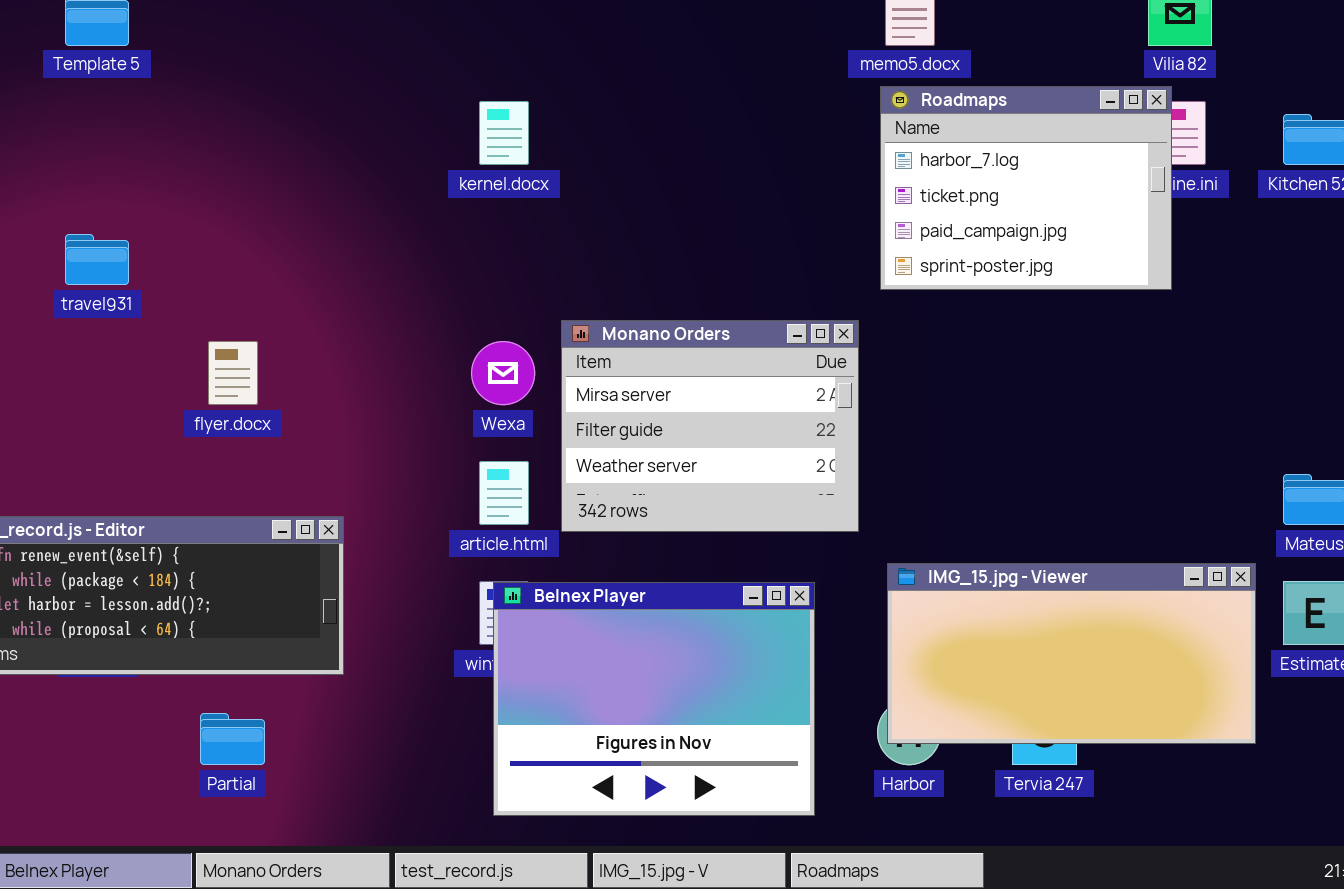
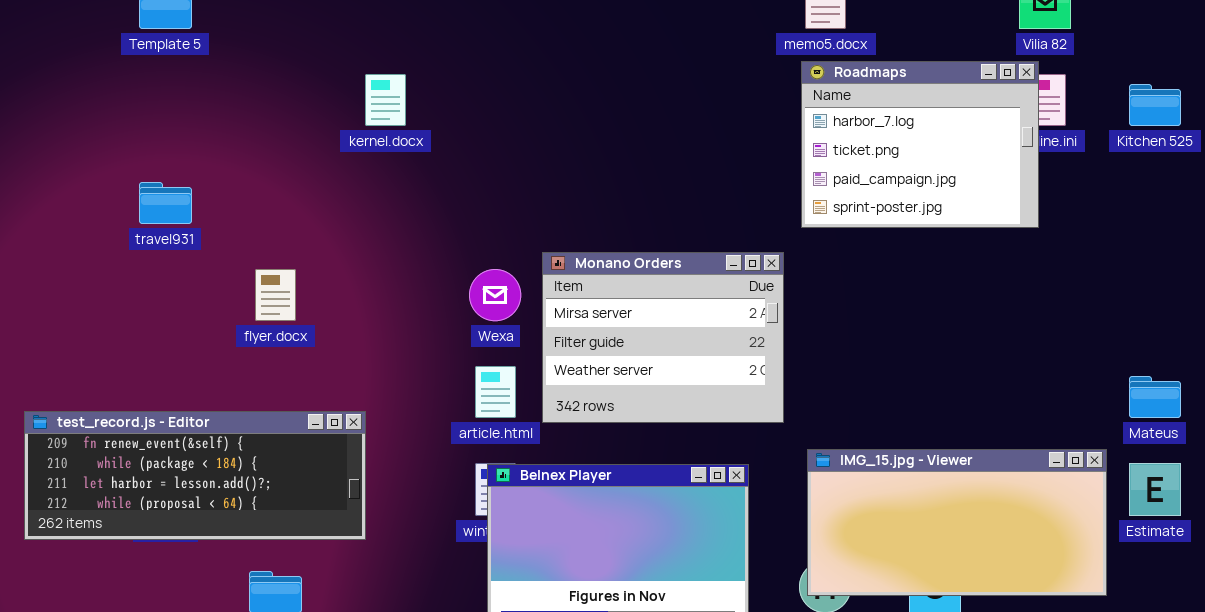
kernel.docx: [479,101,529,165] -> [365,74,406,126], moved

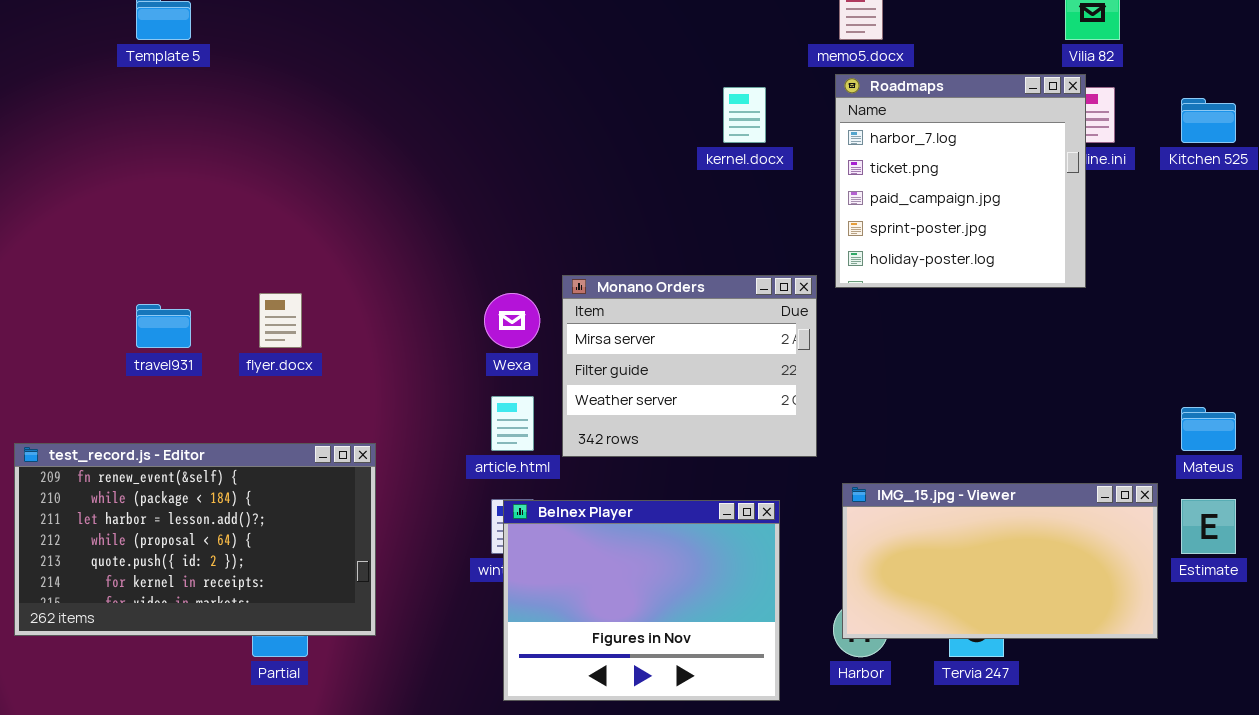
Roadmaps: [801,61,1039,228] -> [835,74,1086,288], resized
kernel.docx: [365,74,406,126] -> [723,87,766,143], moved
travel931: [139,182,192,224] -> [136,304,191,348], moved
test_record.js - Editor: [24,411,366,540] -> [14,443,376,636], resized

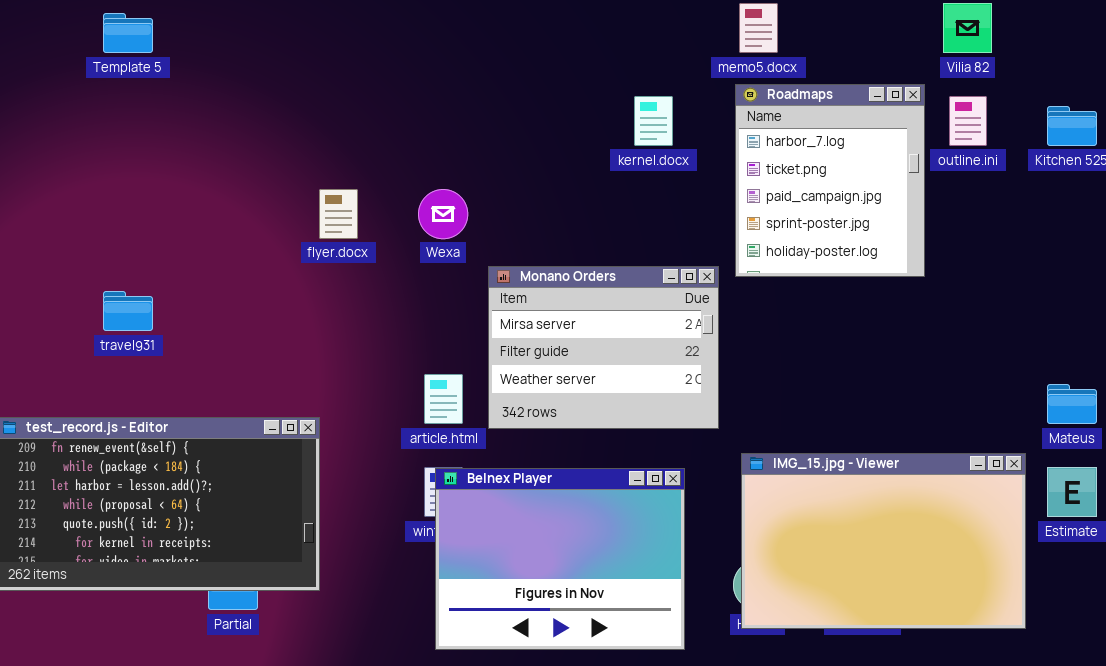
Roadmaps: [835,74,1086,288] -> [735,84,925,277], resized
flyer.docx: [259,293,302,348] -> [319,189,358,239], moved
Wexa: [484,293,540,348] -> [418,189,468,239], moved
IMG_15.jpg - Viewer: [842,483,1158,639] -> [741,453,1026,629], resized

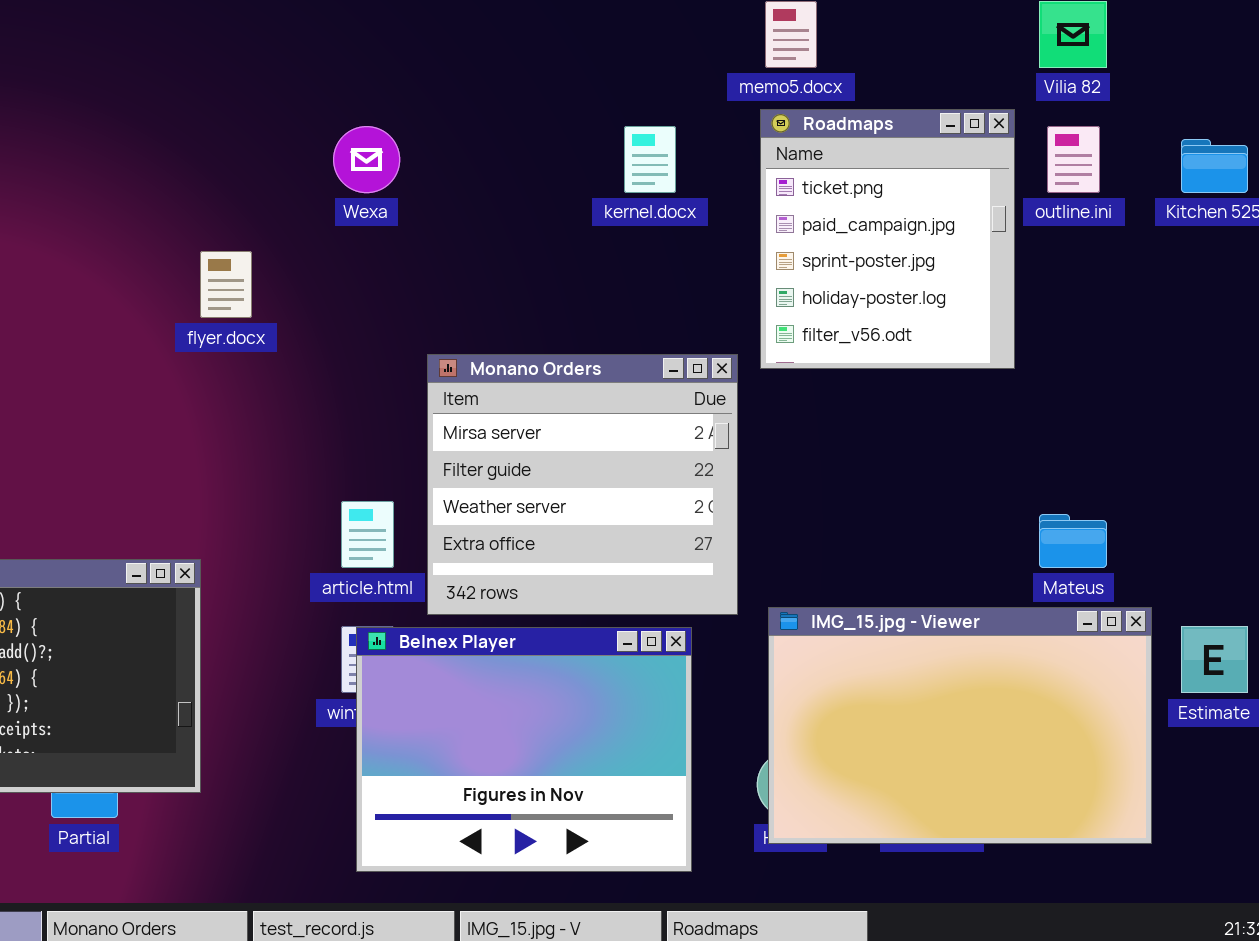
Roadmaps: [735,84,925,277] -> [760,109,1015,369], scrolled down 1 row
Wexa: [418,189,468,239] -> [333,126,400,193], moved
Monano Orders: [488,266,719,429] -> [427,354,738,615], resized
Mateus: [1047,384,1097,424] -> [1039,514,1107,568], moved

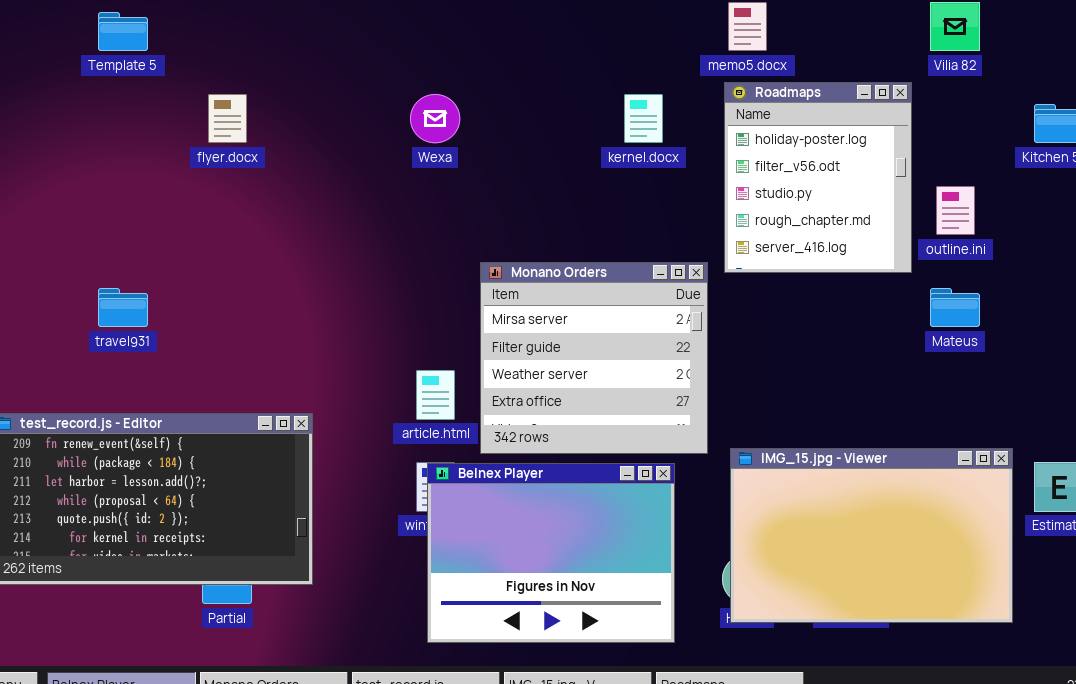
Roadmaps: [760,109,1015,369] -> [724,82,912,273], scrolled down 3 rows
outline.ini: [1047,126,1100,193] -> [936,186,975,235], moved
flyer.docx: [200,251,252,318] -> [208,94,247,143], moved
Mateus: [1039,514,1107,568] -> [930,288,980,327], moved

